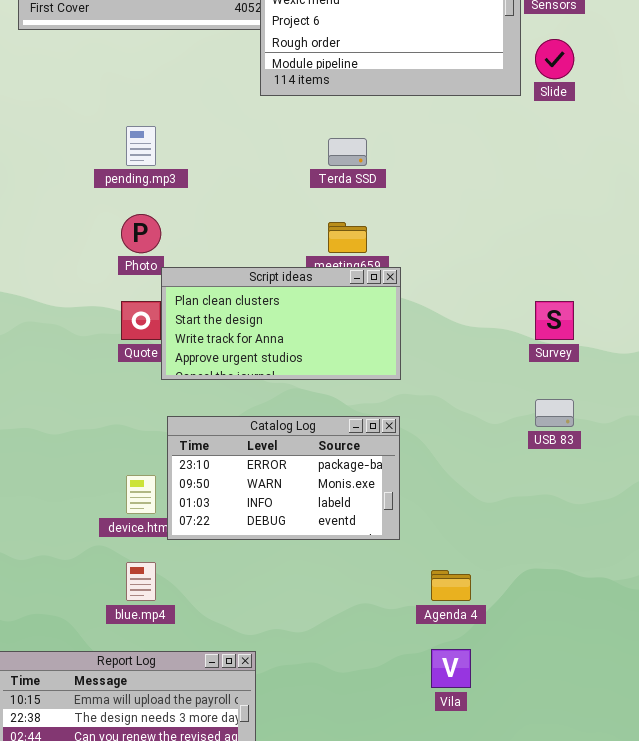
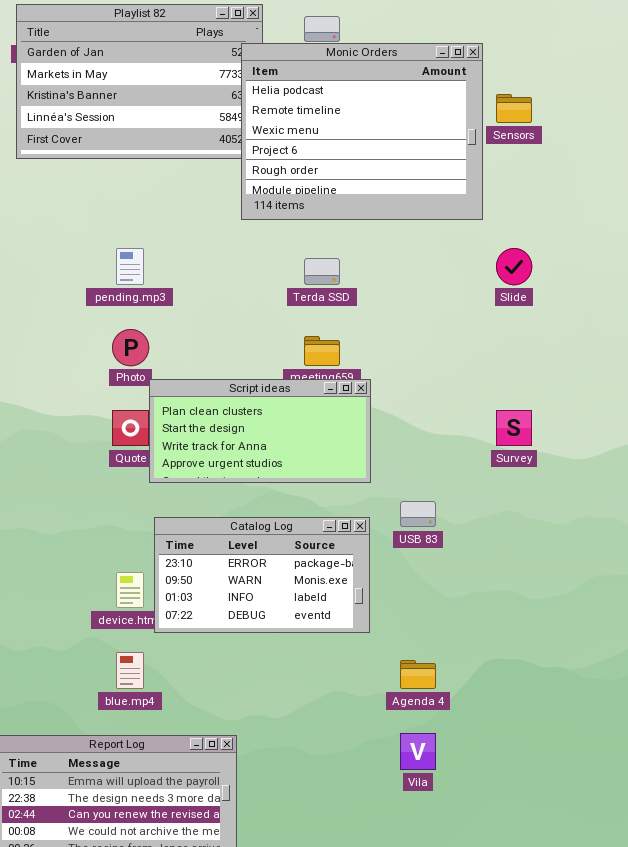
Slide: [535,39,574,79] -> [496,248,532,285], moved
USB 83: [535,399,574,427] -> [400,501,436,527], moved

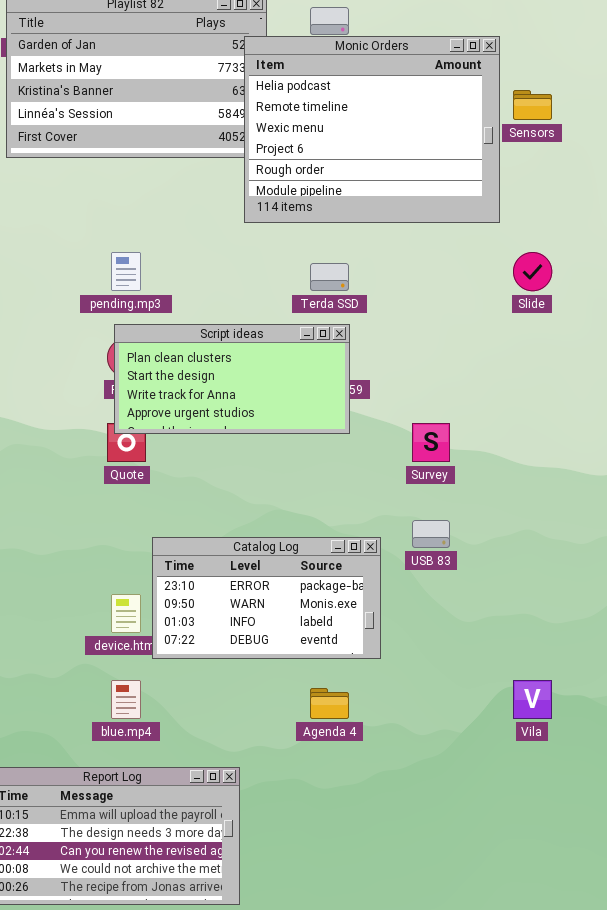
Script ideas: [149,379,371,483] -> [114,324,350,434], moved
Survey: [496,410,532,446] -> [412,423,450,462], moved
Agenda 4: [400,660,436,689] -> [310,688,349,719], moved
Vila: [400,733,436,770] -> [513,680,552,719], moved

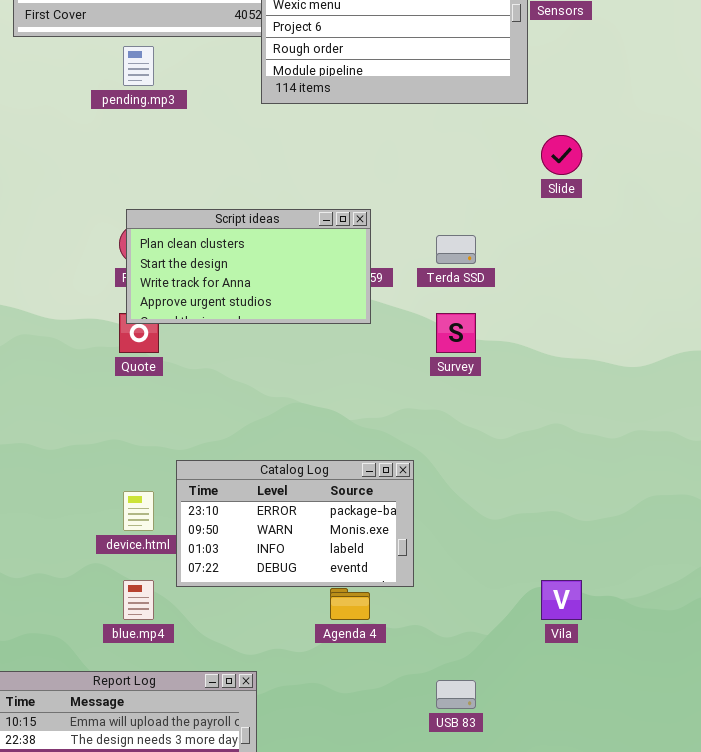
pending.mp3: [111,252,141,291] -> [123,46,154,86], moved
Terda SSD: [310,263,349,291] -> [436,235,476,264], moved
USB 83: [412,520,450,548] -> [436,680,476,709], moved
Catalog Log: [152,537,381,659] -> [176,460,414,587], moved

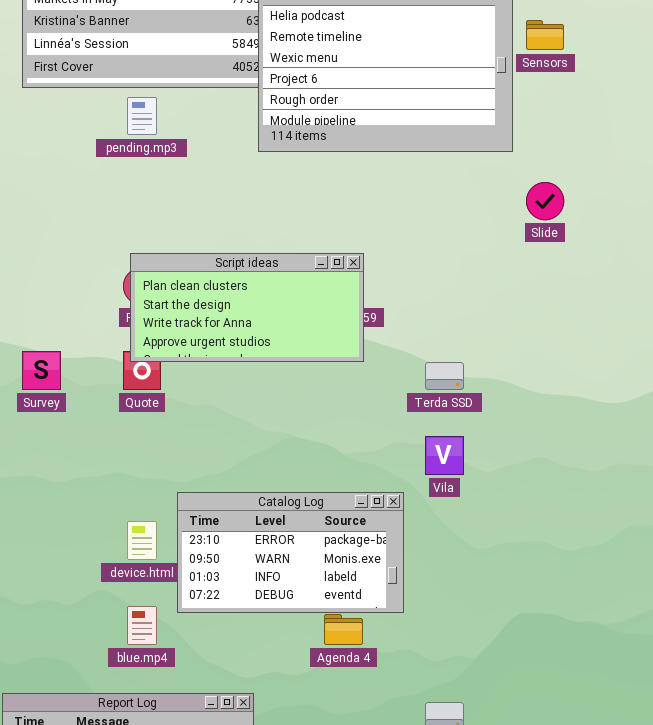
Terda SSD: [436,235,476,264] -> [425,362,464,390], moved
Survey: [436,313,476,353] -> [22,351,61,390], moved
Vila: [541,580,582,620] -> [425,436,464,475], moved

